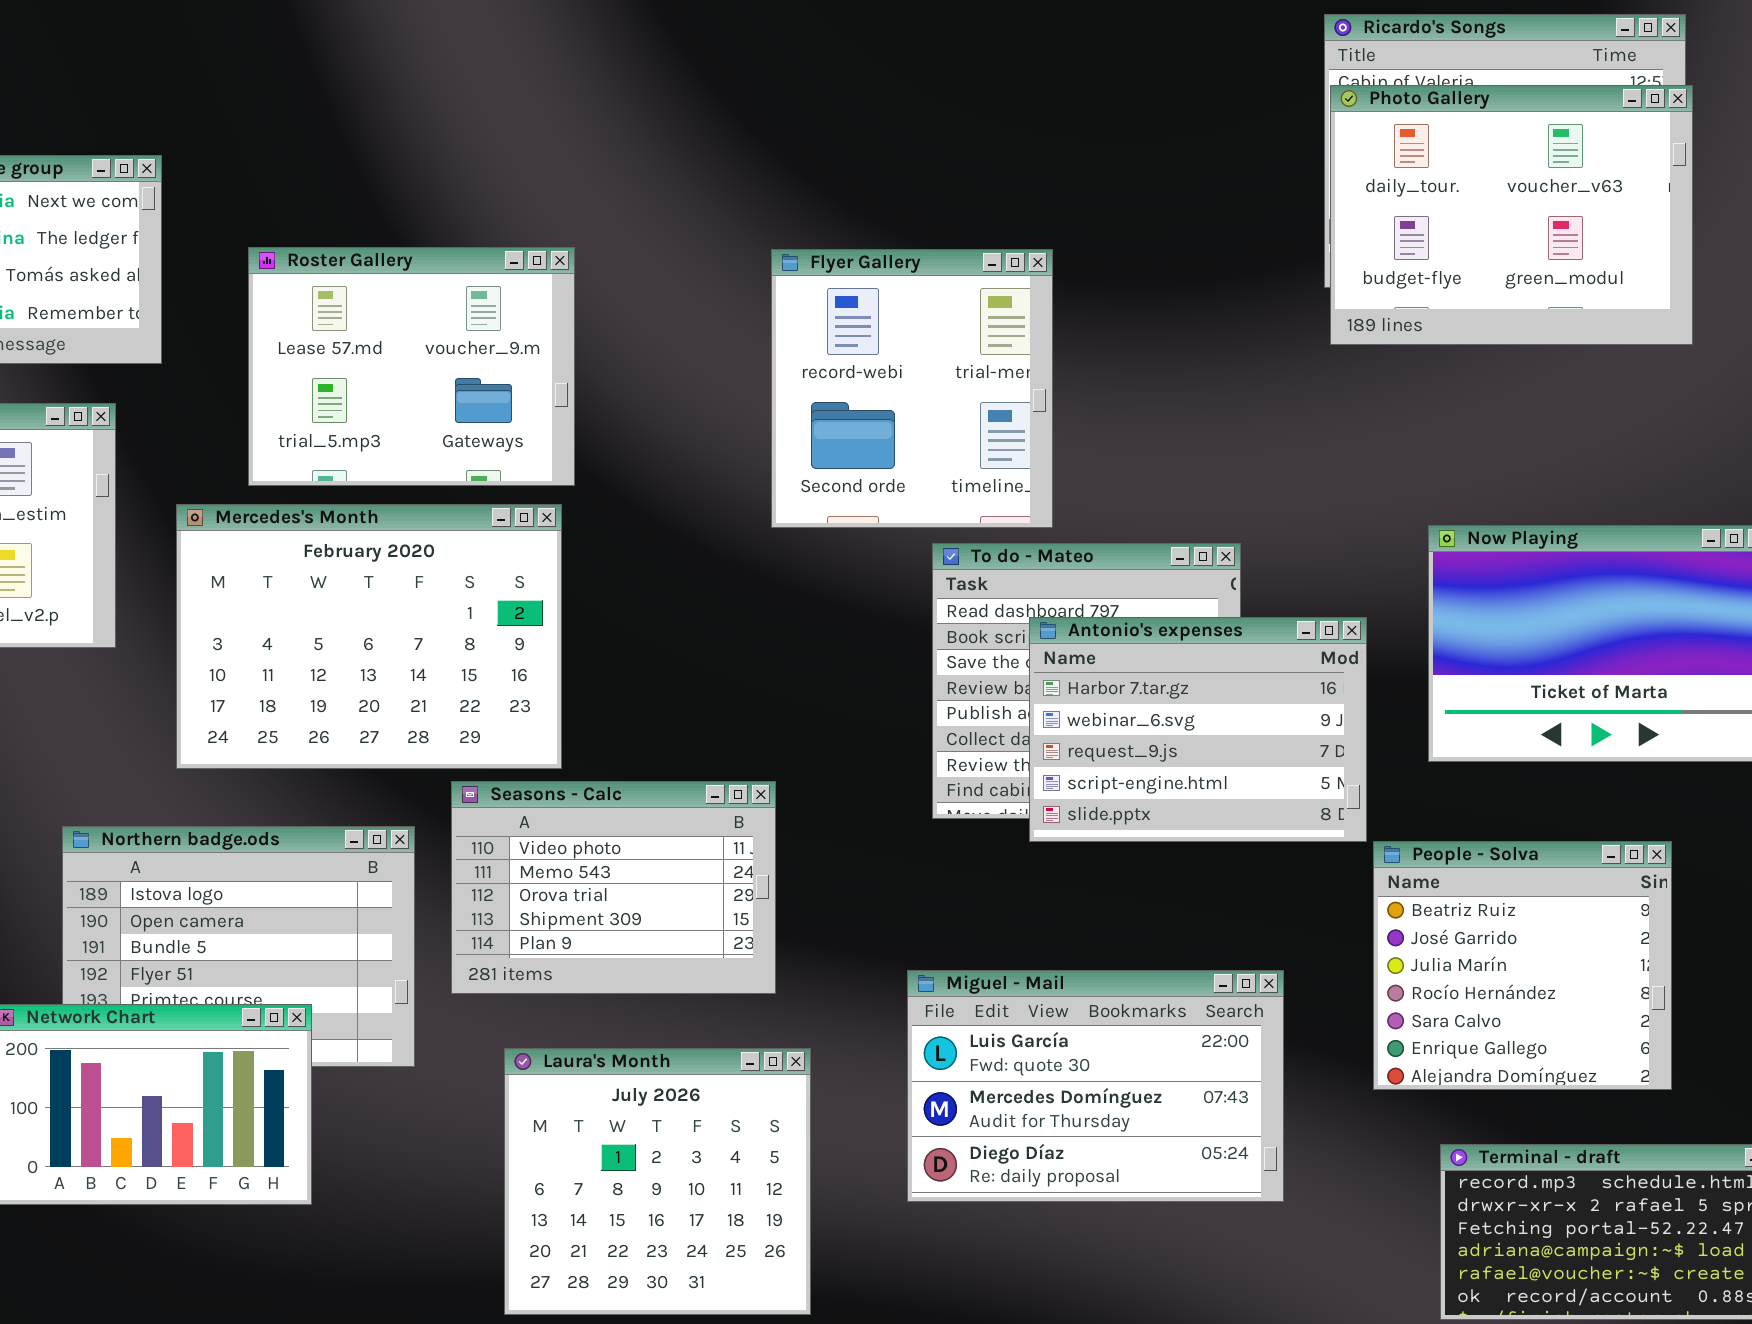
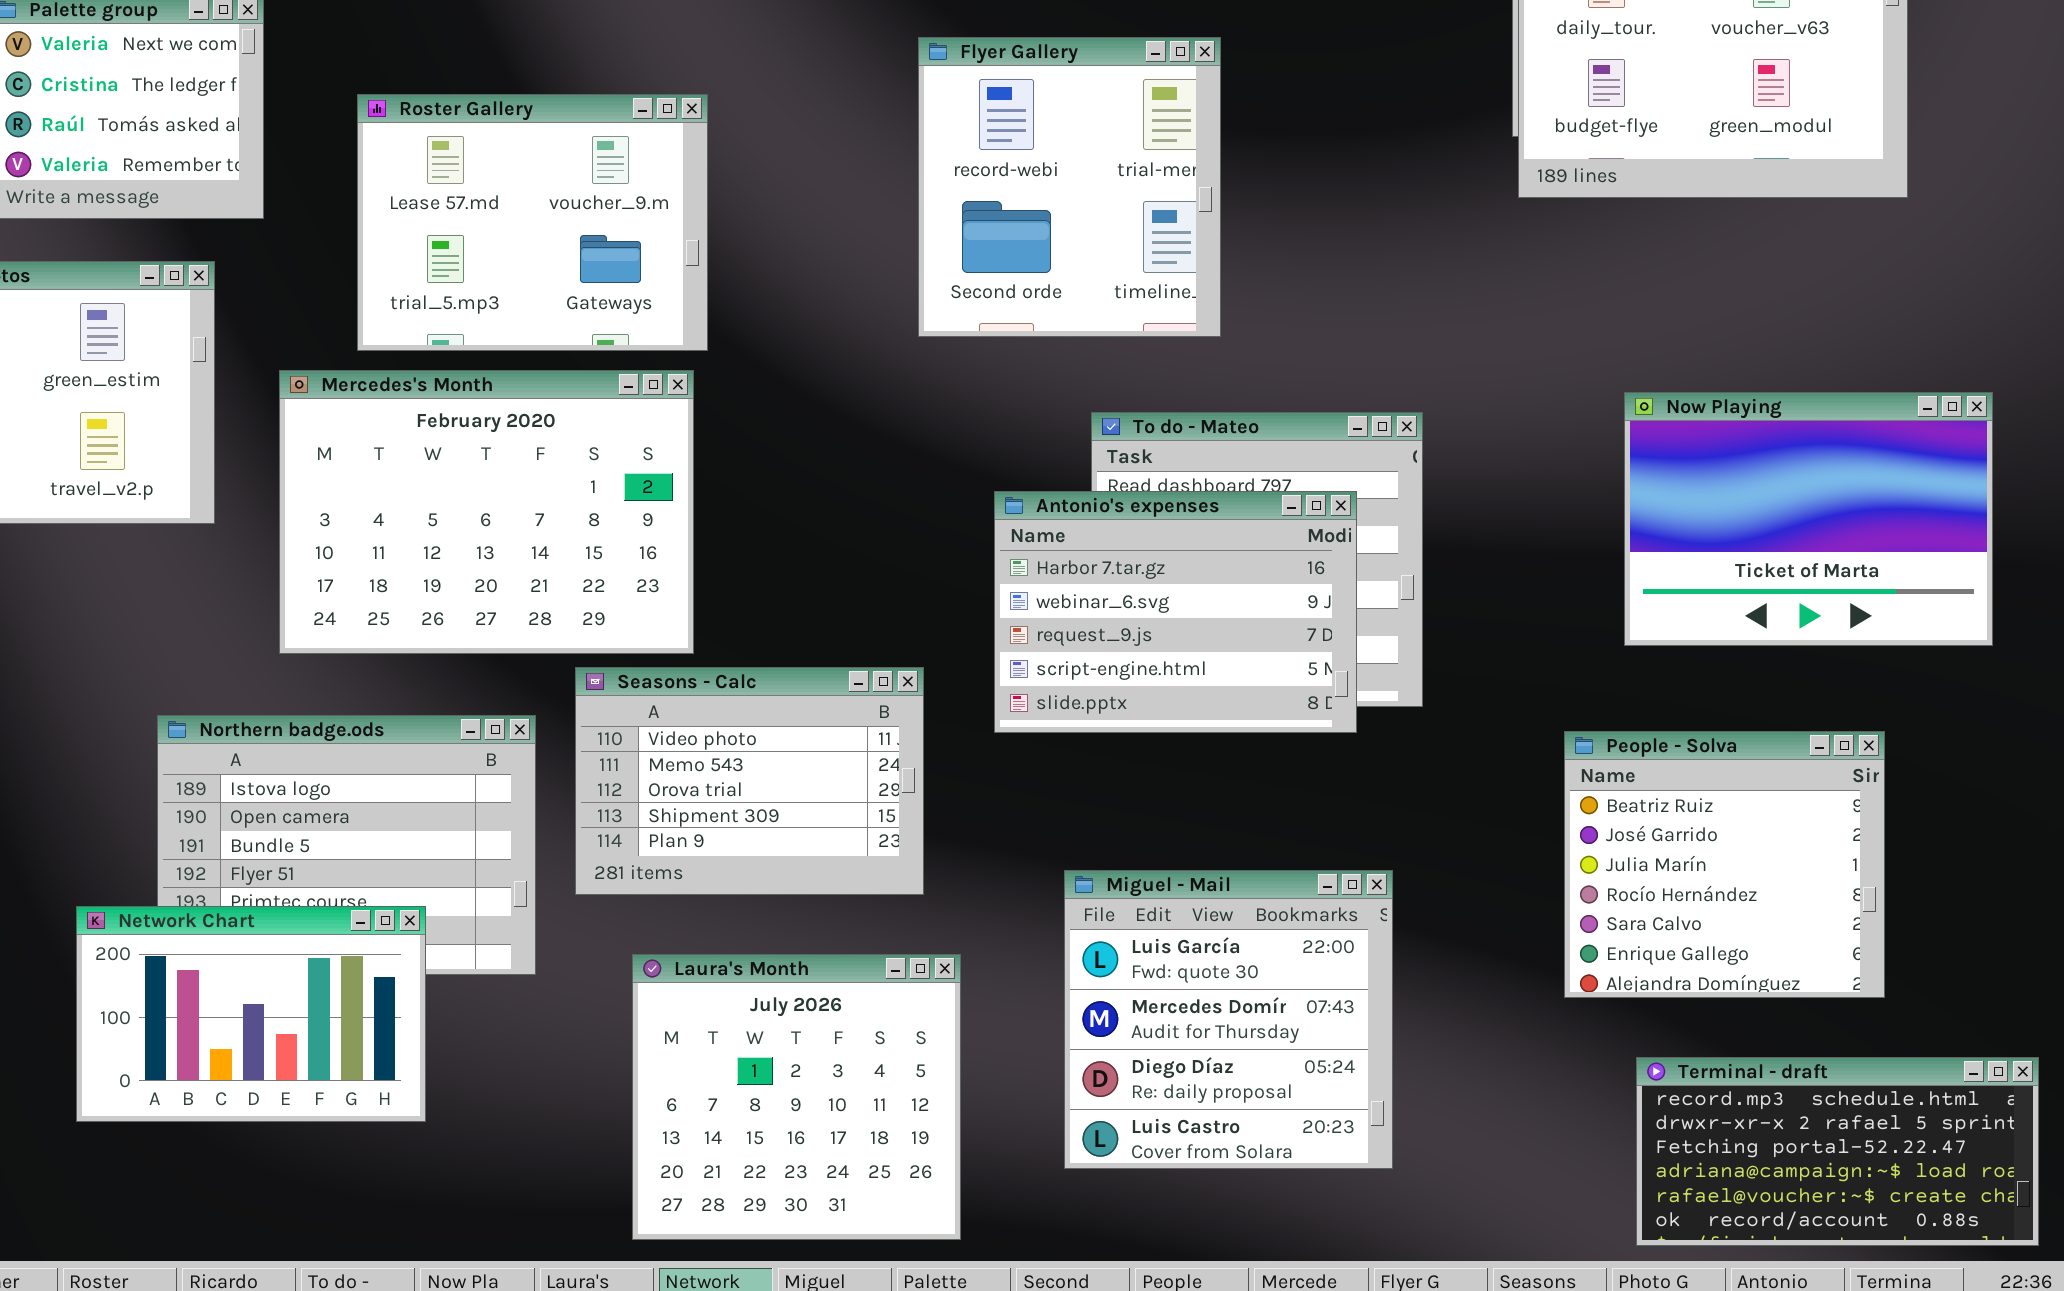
Flyer Gallery: [771,249,1053,528] -> [918,37,1221,337], moved
Antonio's expenses: [1029,617,1367,842] -> [994,491,1357,733], moved
Miguel - Mail: [907,970,1284,1202] -> [1064,870,1393,1169], resized

